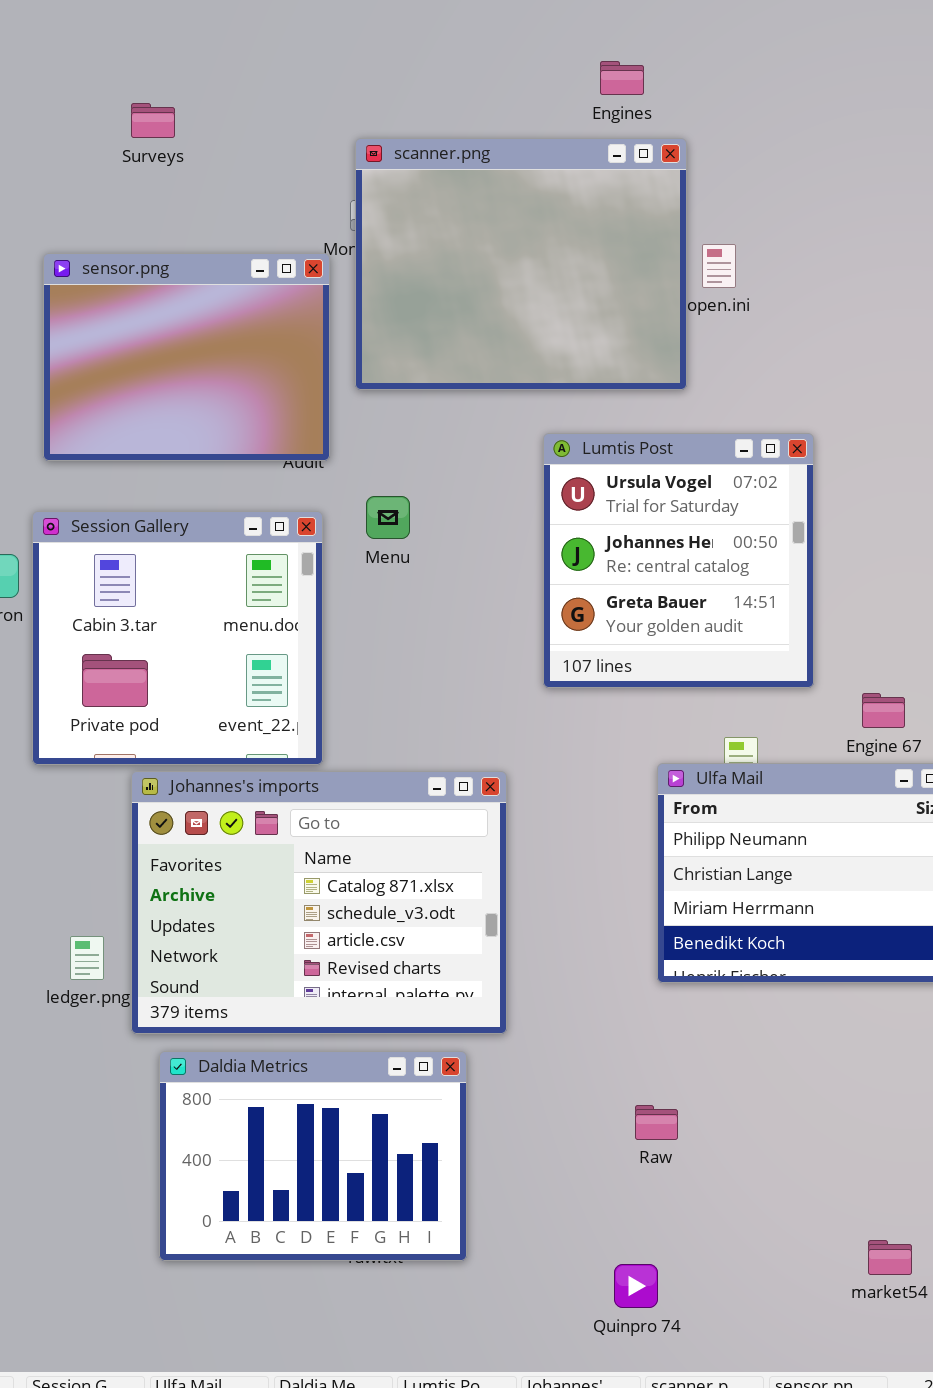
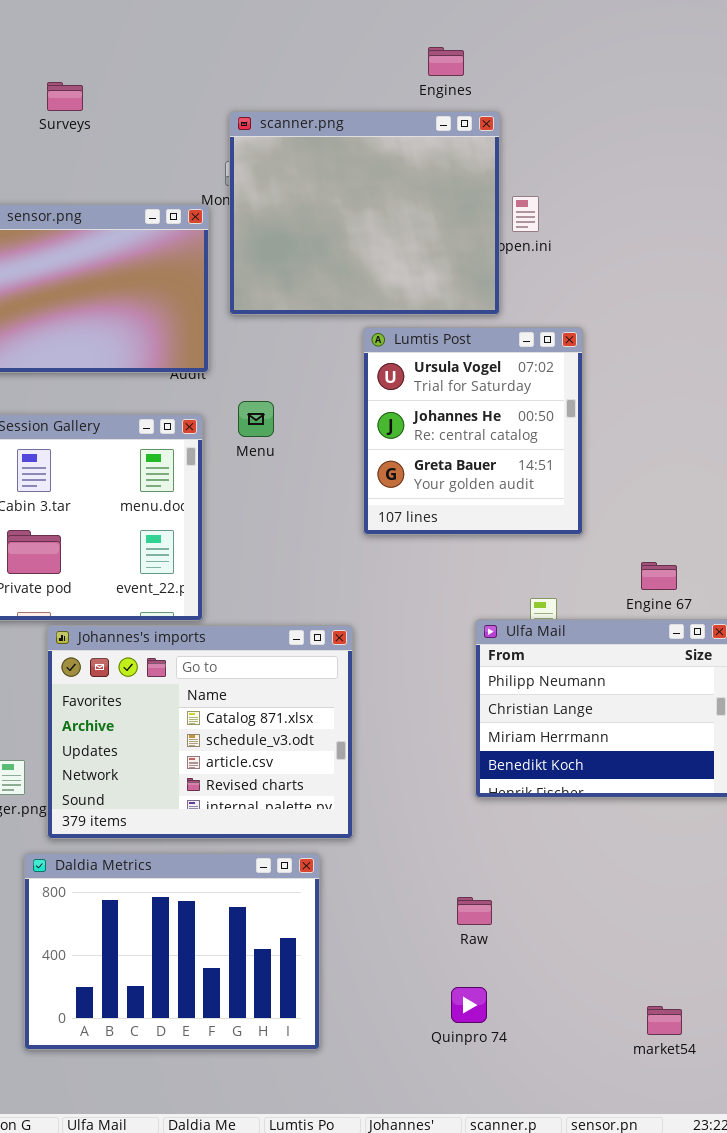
Lumtis Post: [543,433,814,688] -> [363,327,583,535], moved
Daldia Metrics: [159,1051,467,1261] -> [24,853,320,1050], resized
Quinpro 74: [614,1264,658,1308] -> [451,987,487,1023], moved

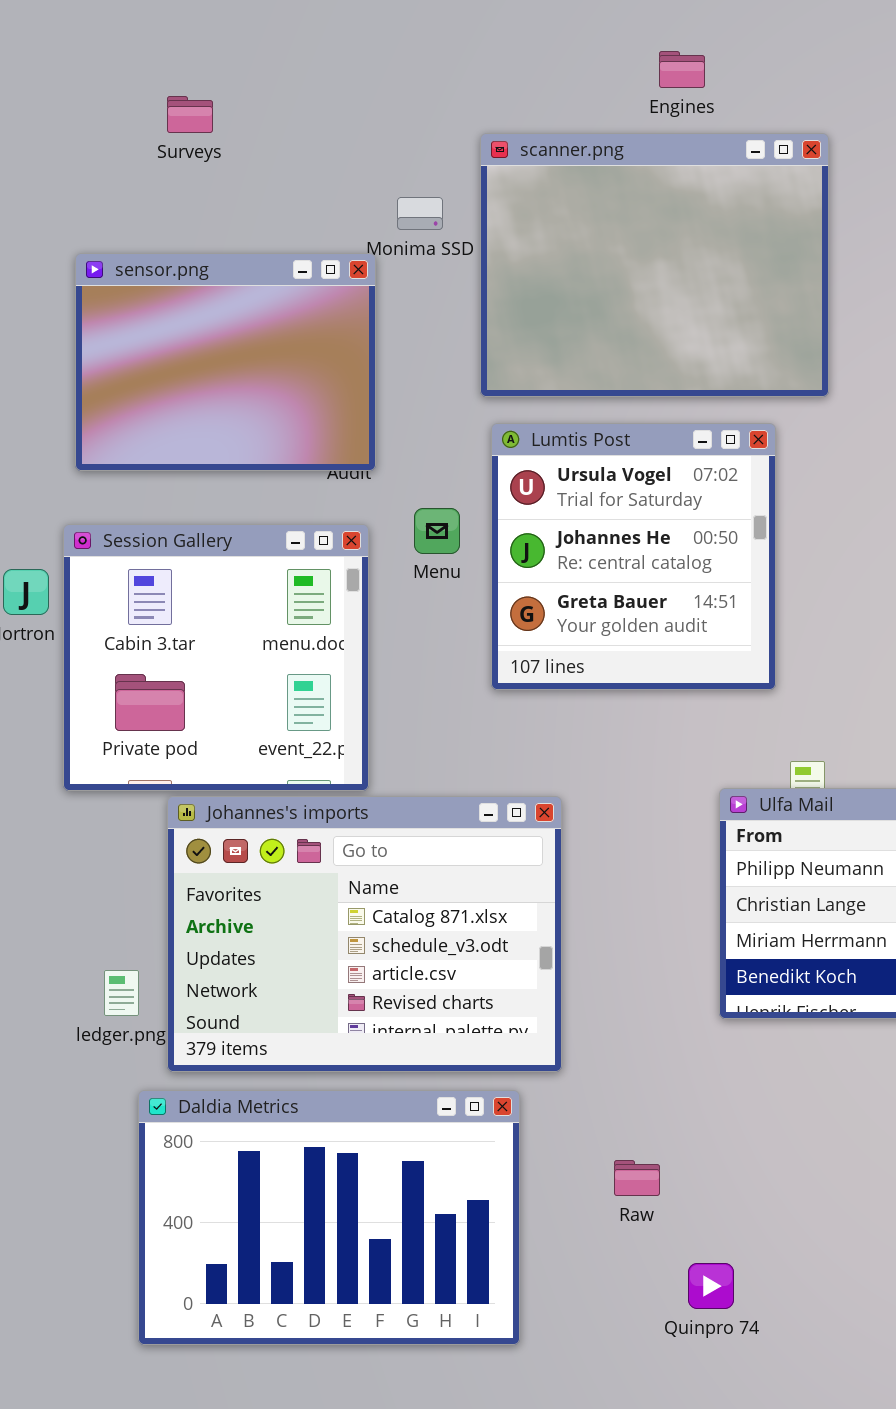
scanner.png: [229,111,500,315] -> [480,133,829,397], moved
Lumtis Post: [363,327,583,535] -> [491,423,776,690], moved
Raw: [457,897,492,925] -> [614,1160,660,1196], moved

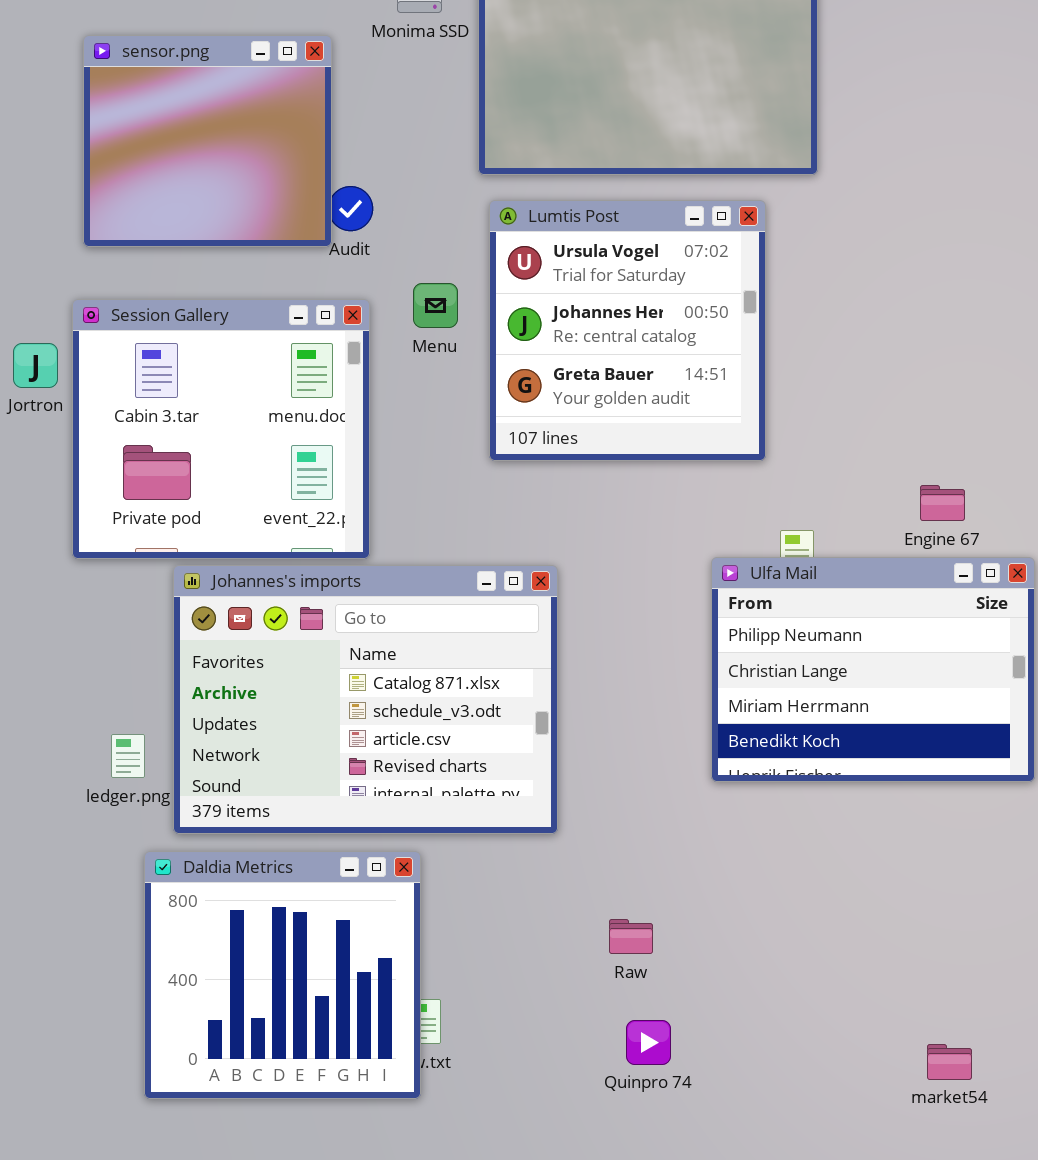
sensor.png: [75,253,376,471] -> [83,35,332,247], resized
Daldia Metrics: [138,1090,520,1345] -> [144,851,421,1099], resized
Quinpro 74: [688,1263,734,1309] -> [626,1020,671,1065], moved

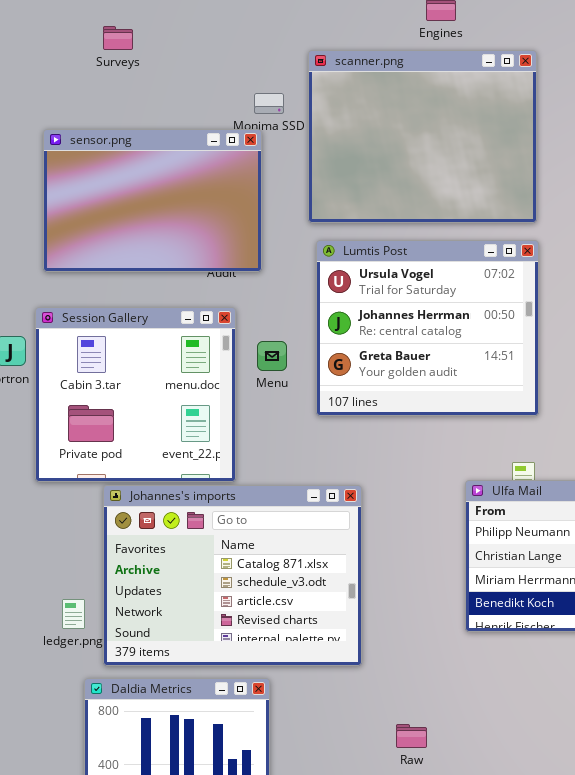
sensor.png: [83,35,332,247] -> [43,129,262,272], resized
Lumtis Post: [489,200,766,461] -> [316,240,539,416], resized
Menu: [413,283,458,328] -> [257,341,287,371], moved

